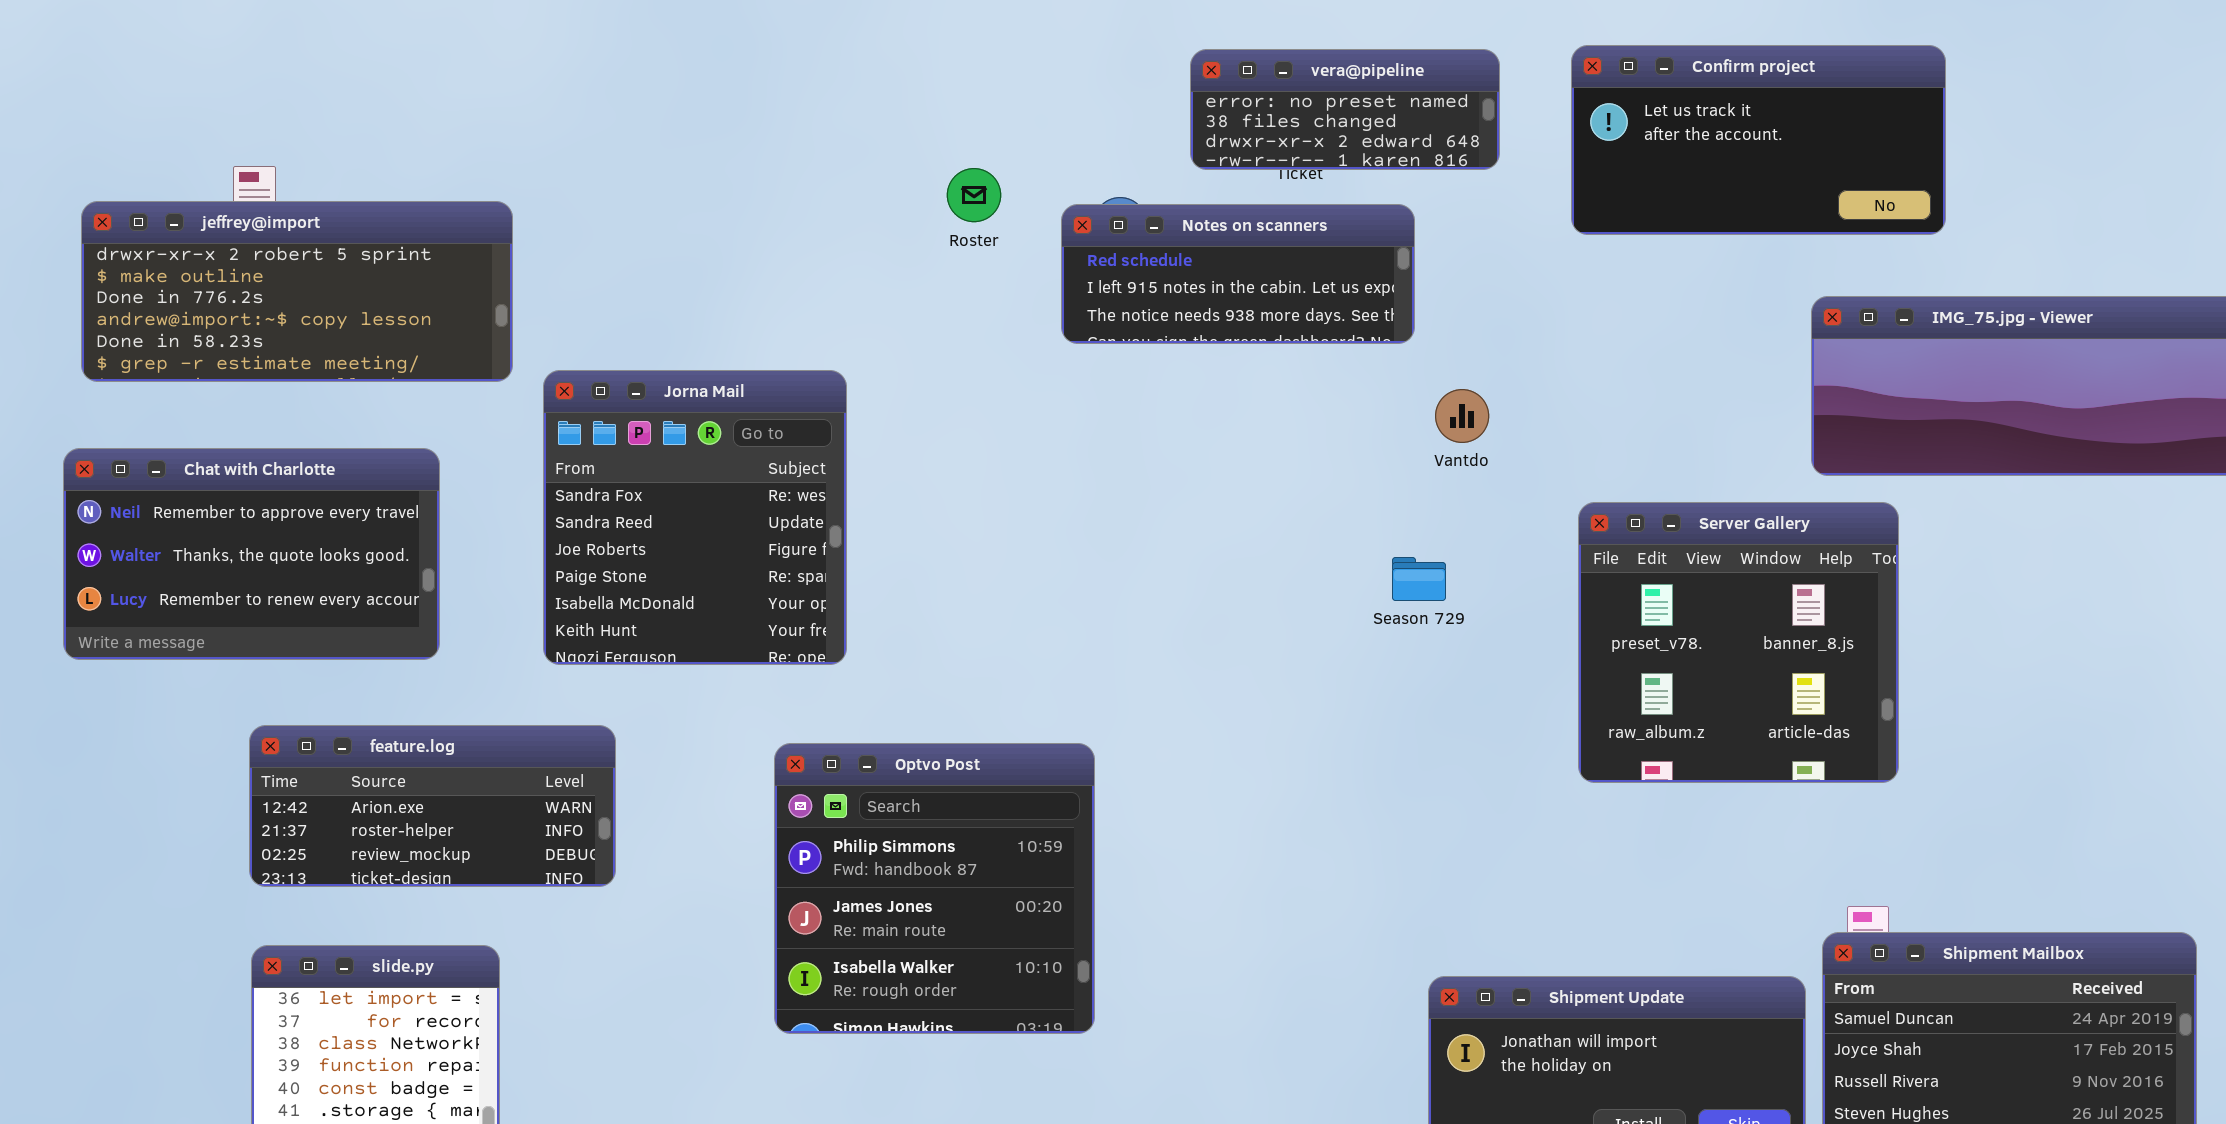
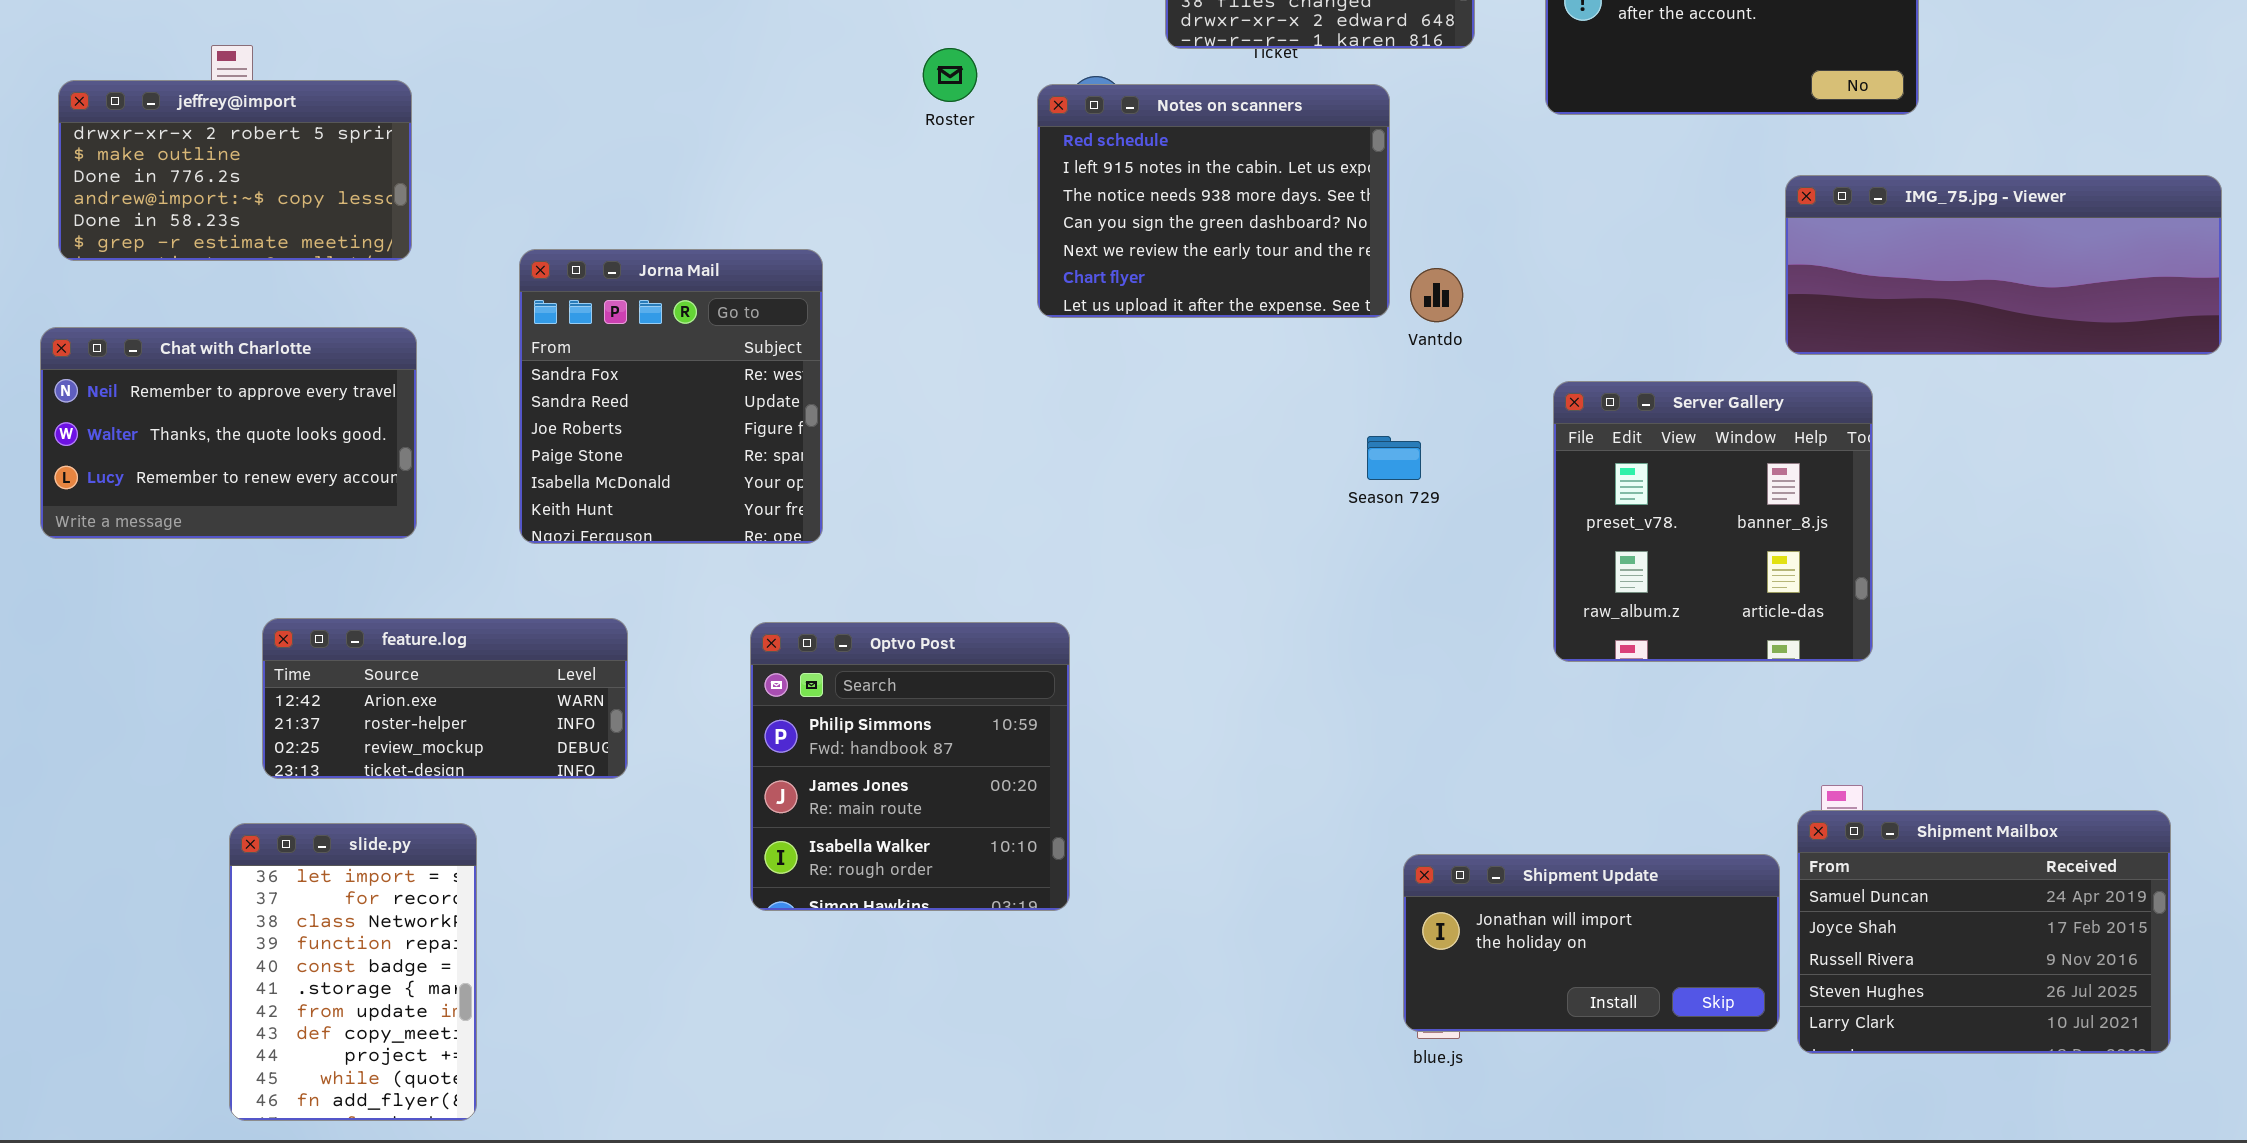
jeffrey@import: [81,201,513,382] -> [58,80,412,261], resized
Notes on scanners: [1061,204,1415,344] -> [1037,84,1390,318], resized
feature.log: [249,725,616,887] -> [262,618,628,779], moved

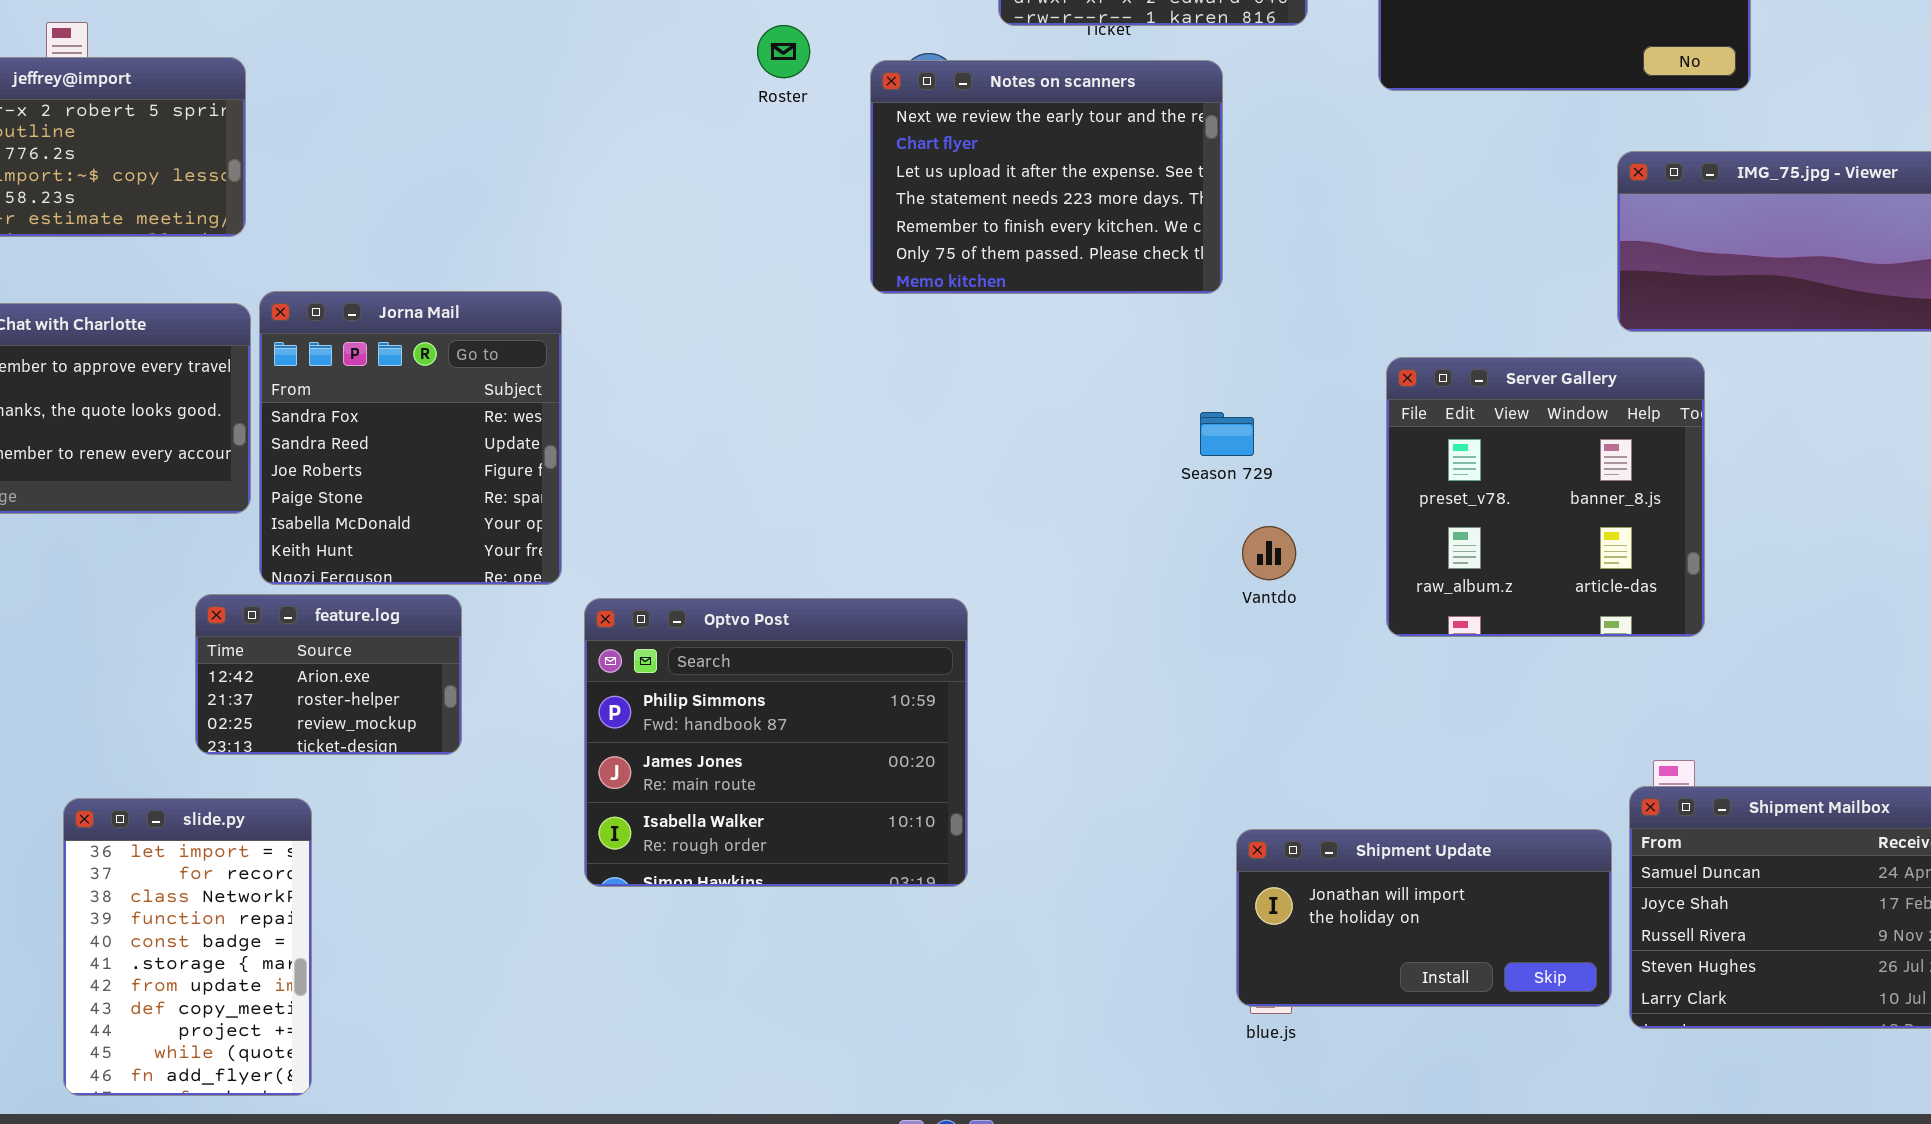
Notes on scanners: [1037,84,1390,318] -> [870,60,1223,294], scrolled down 4 rows
Jorna Mail: [519,249,823,544] -> [259,291,562,585], moved
Vantdo: [1410,268,1463,322] -> [1242,526,1296,580], moved
feature.log: [262,618,628,779] -> [195,594,462,755], resized
Optvo Post: [750,622,1070,911] -> [584,598,968,887], resized

